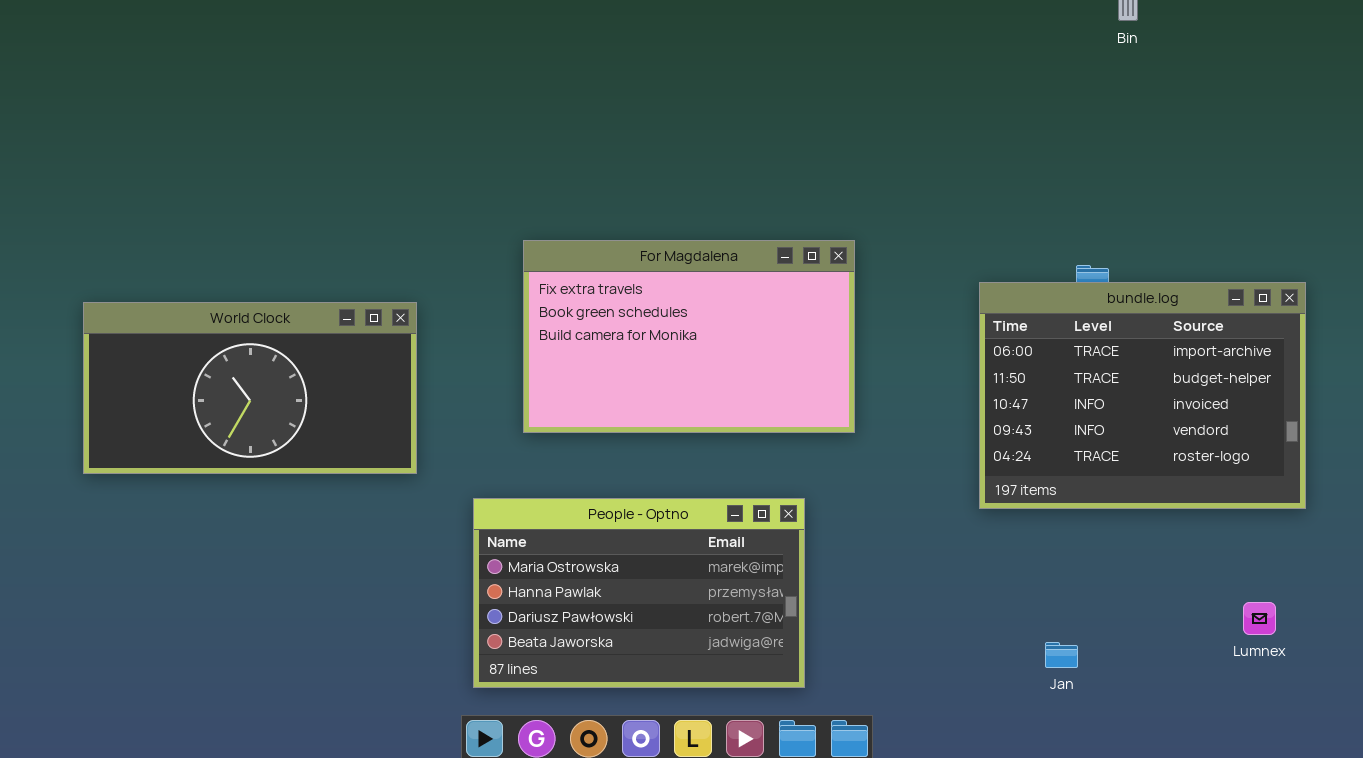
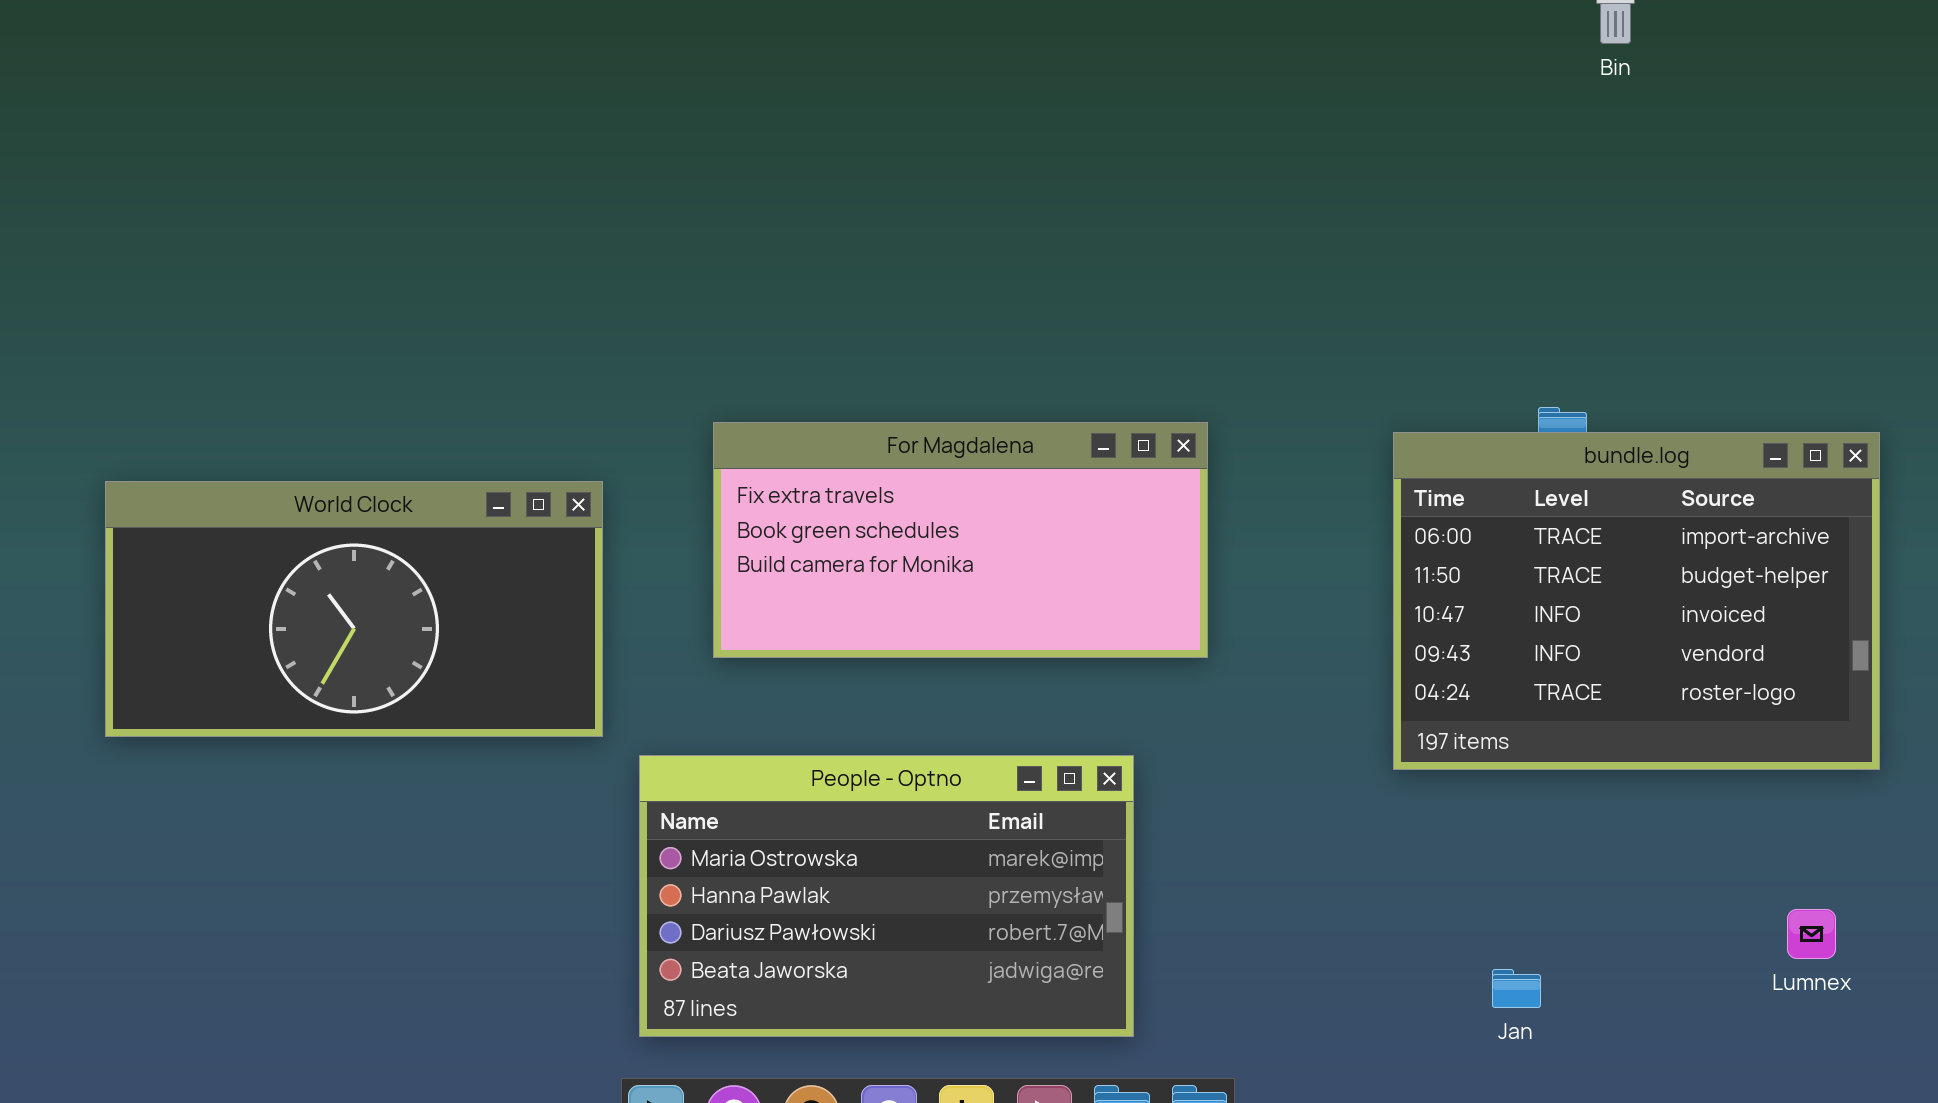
For Magdalena: [523,240,855,433] -> [713,422,1208,658], resized
World Clock: [83,302,417,474] -> [105,481,603,737], moved

